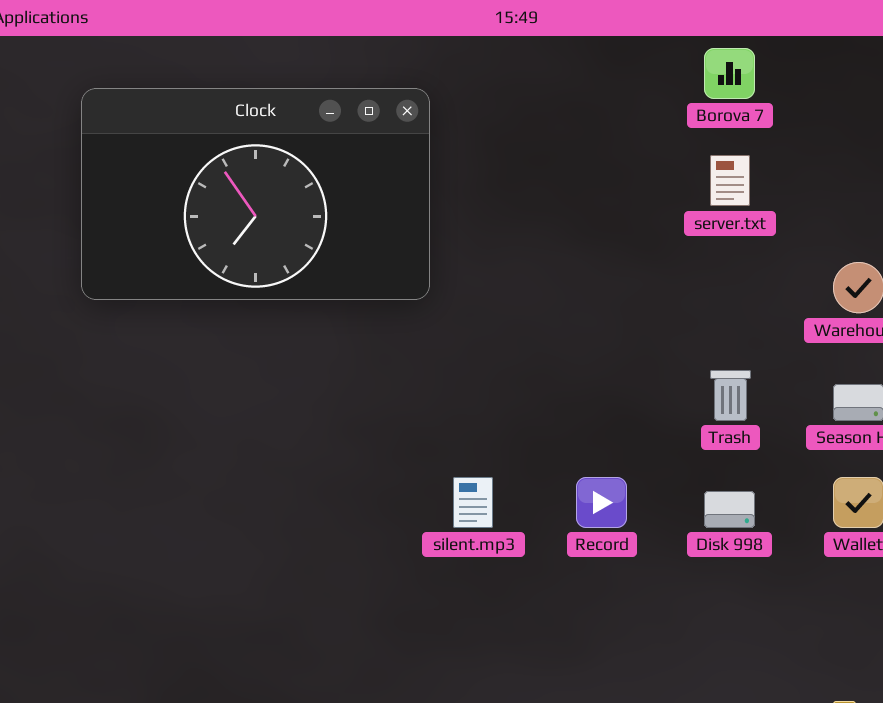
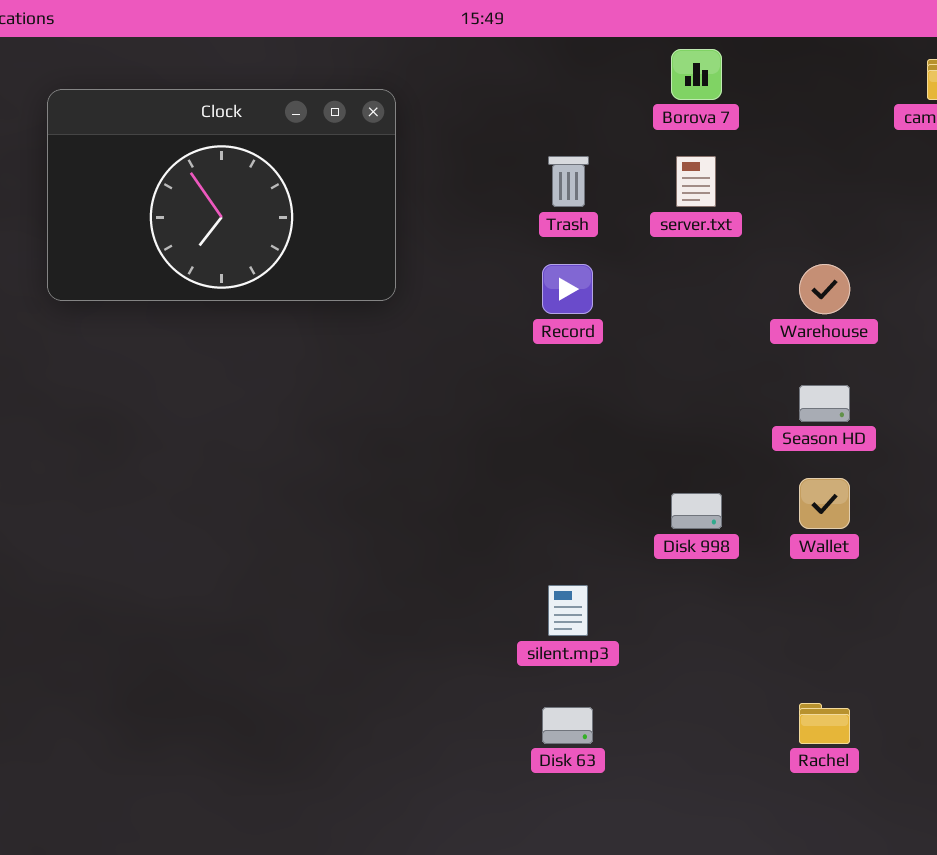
Trash: [710,370,751,421] -> [548,156,589,207], moved
silent.mp3: [453,477,493,528] -> [548,585,588,636], moved
Record: [576,477,627,528] -> [542,264,593,314], moved

